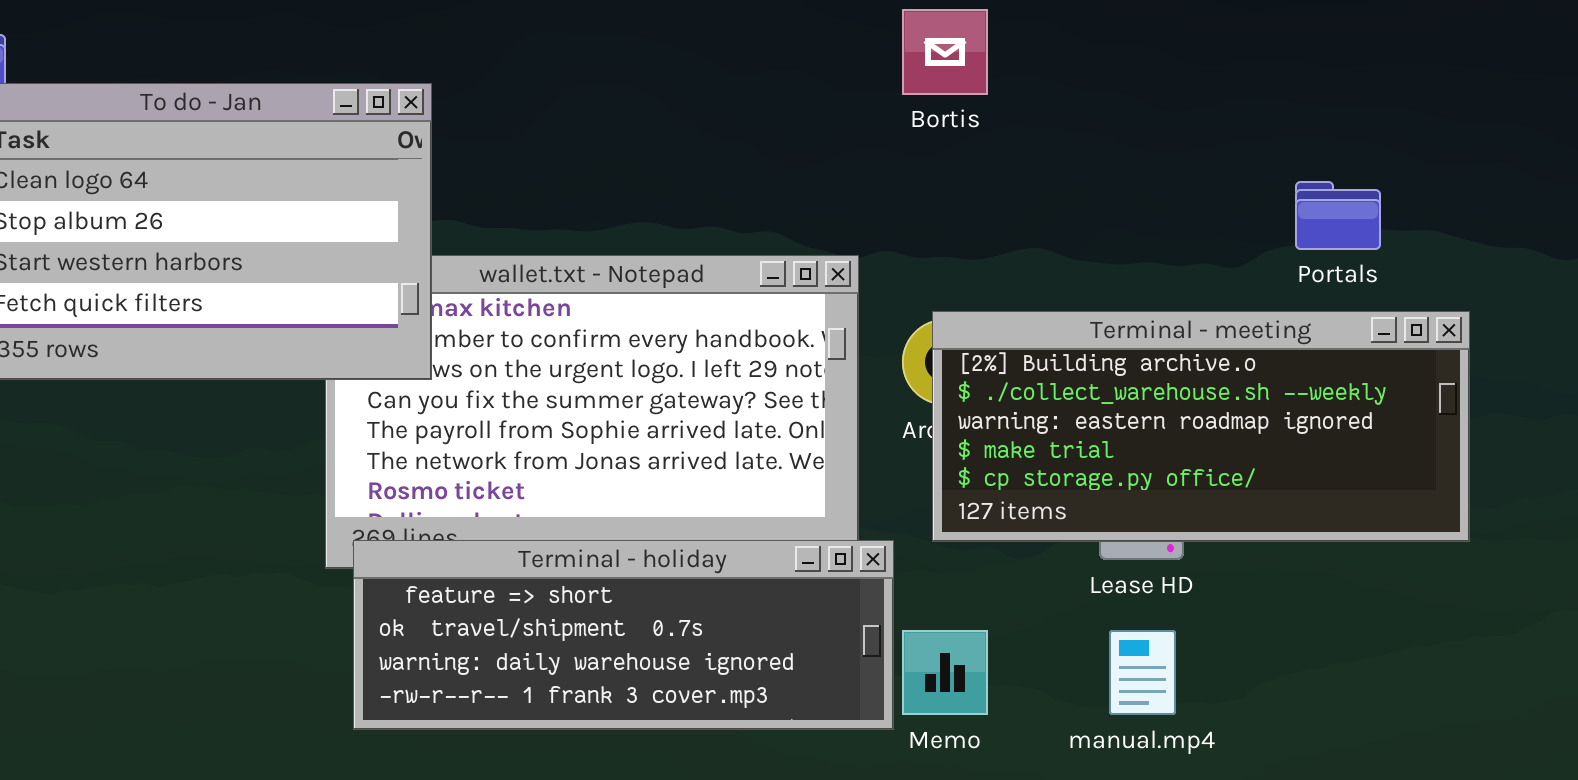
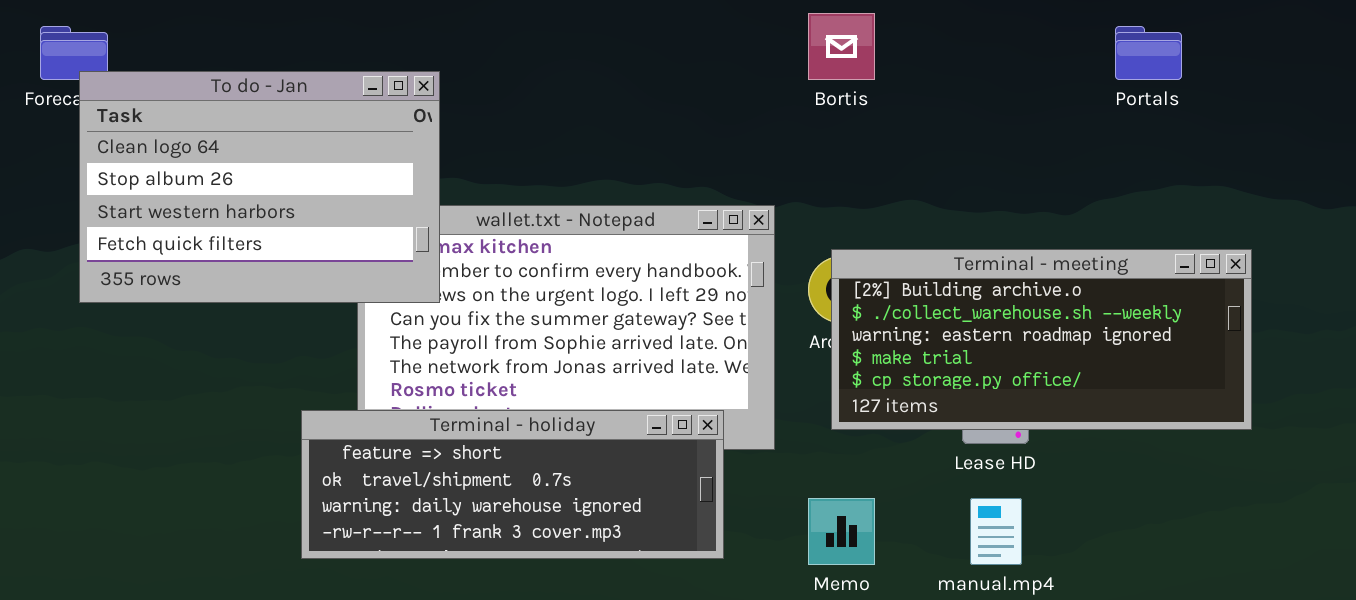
Portals: [1295,181,1381,250] -> [1115,26,1182,80], moved
Terminal - holiday: [353,540,894,730] -> [301,410,724,559], moved

